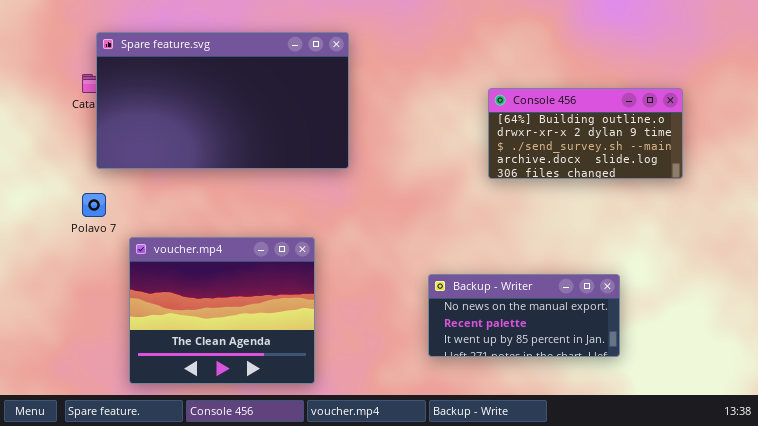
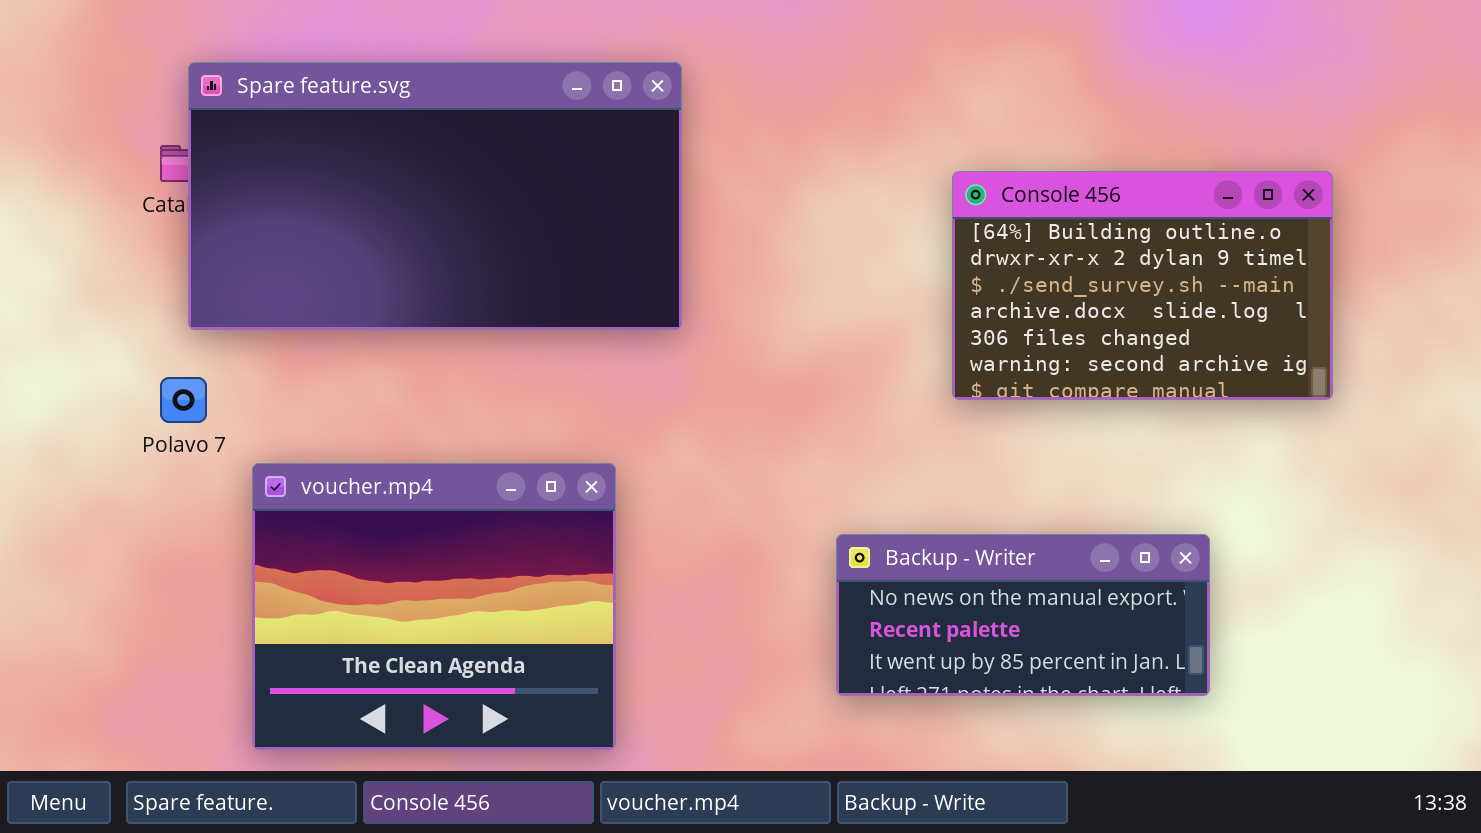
Console 456: [488,88,683,179] -> [952,171,1333,400], resized

